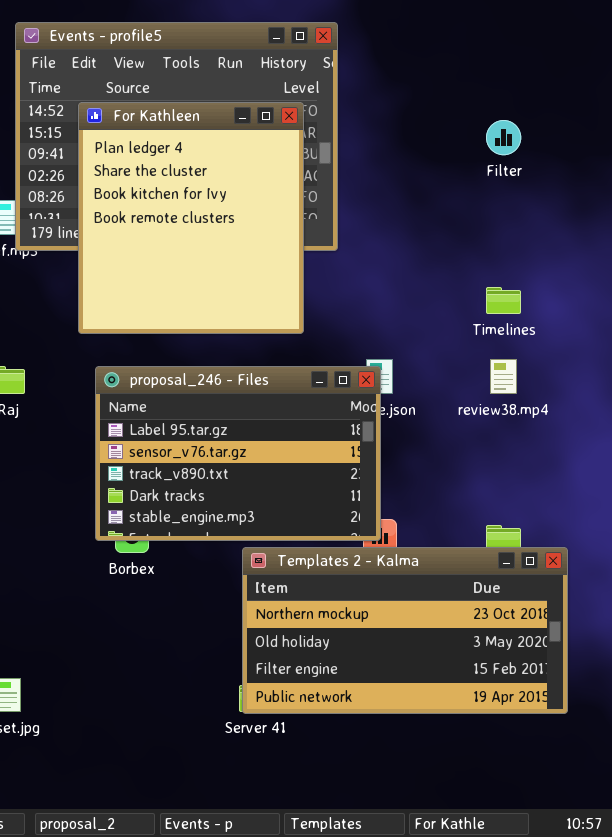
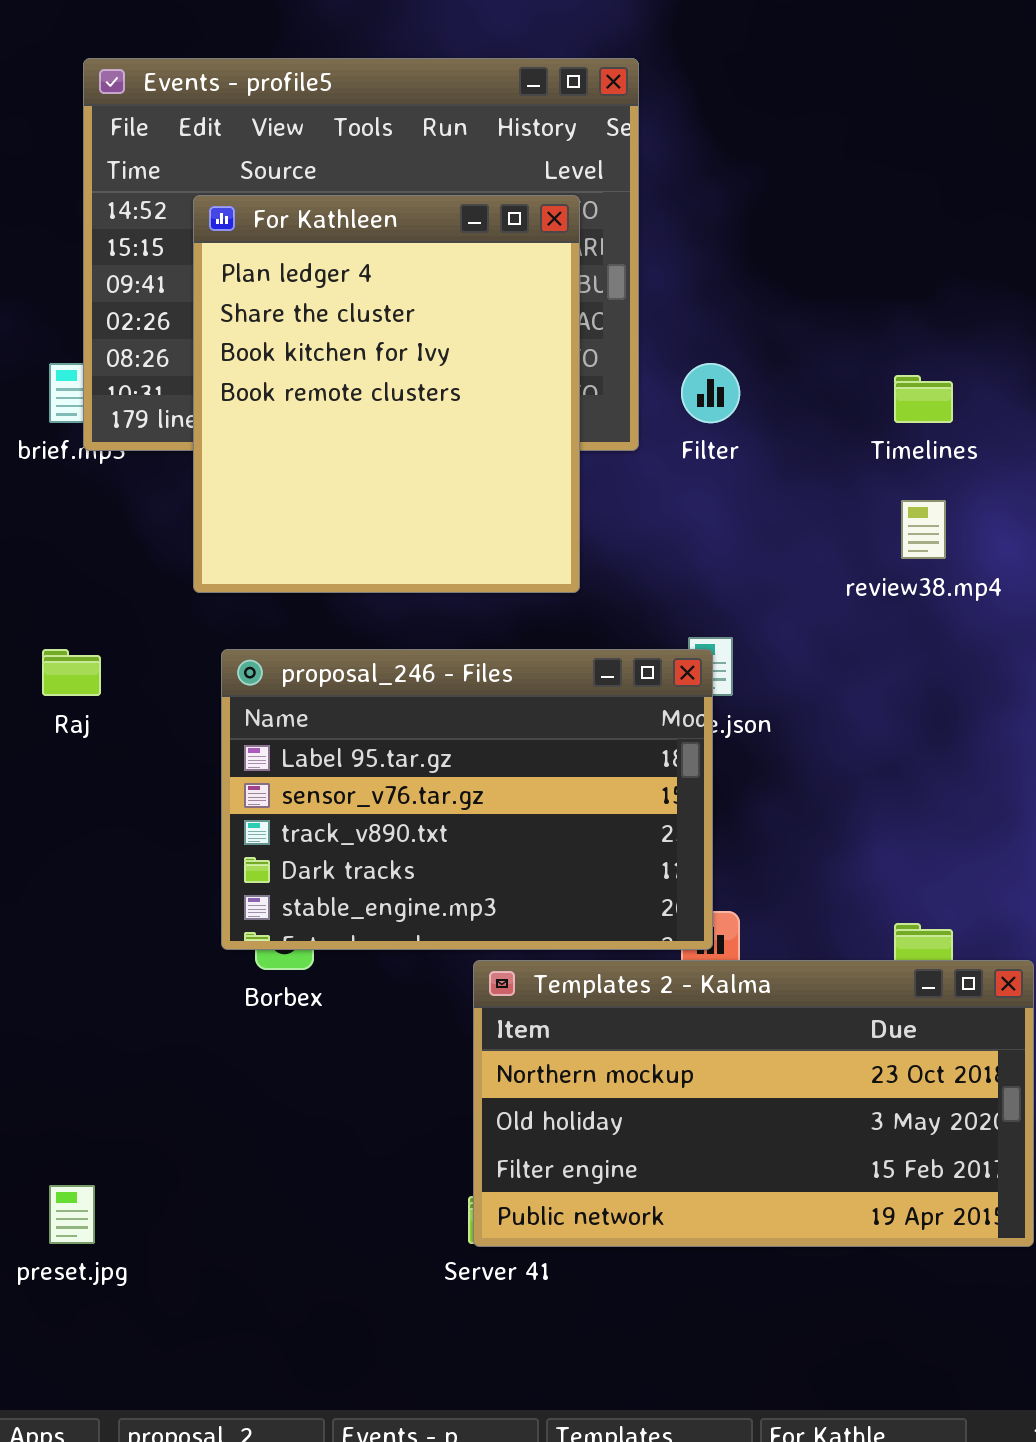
Filter: [486,120,521,155] -> [681,363,740,423], moved
Timelines: [486,287,521,314] -> [894,375,953,423], moved
review38.mp4: [490,359,517,394] -> [901,500,946,559], moved

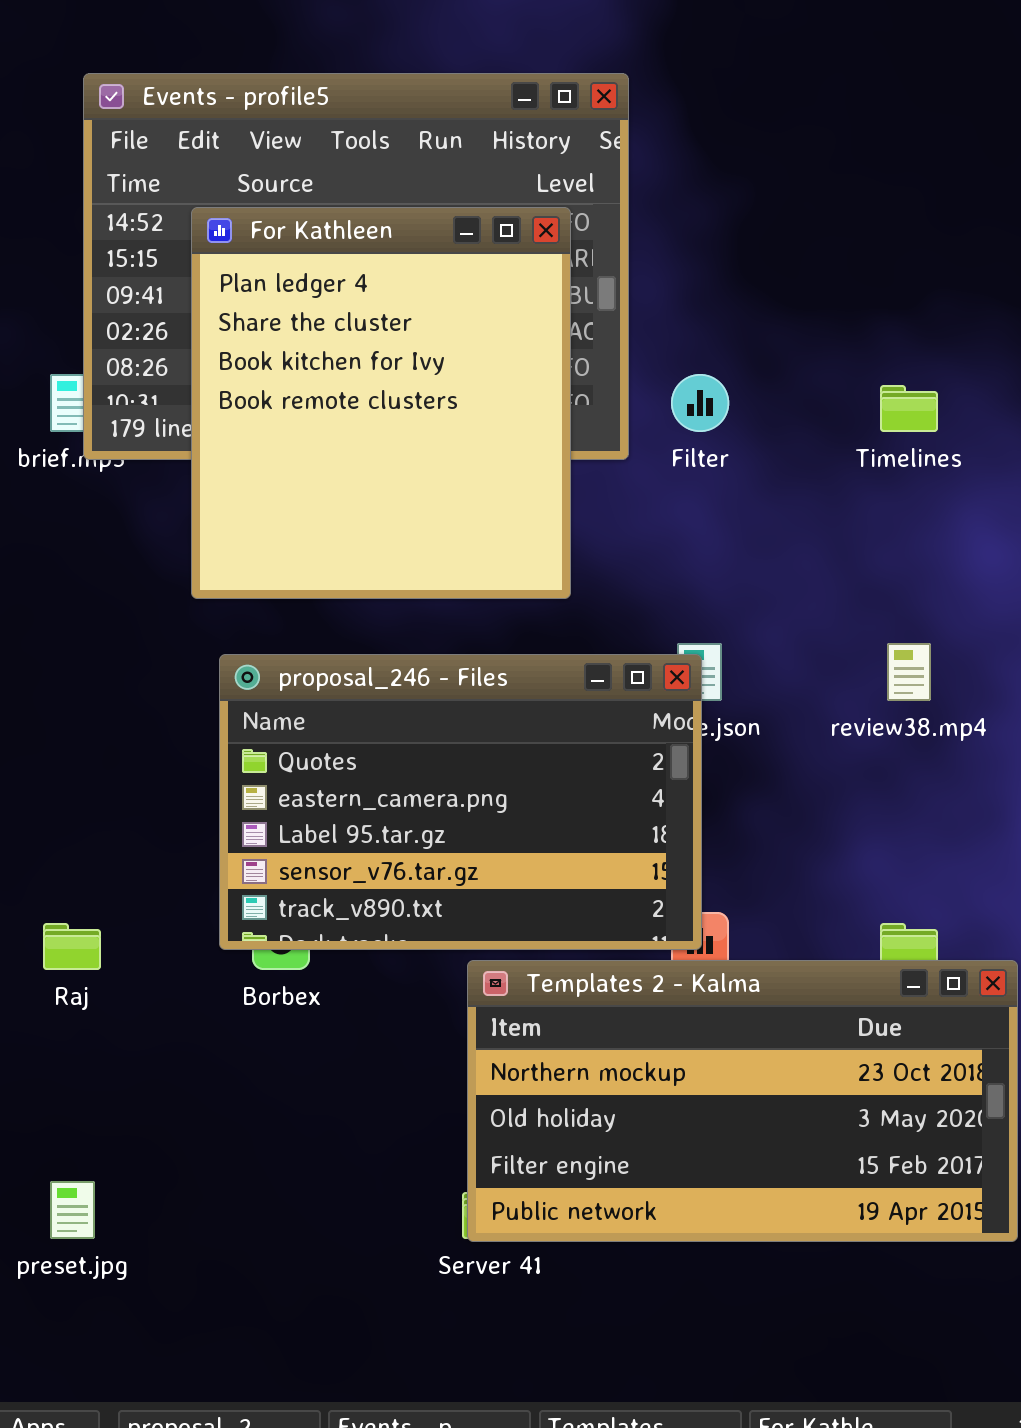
review38.mp4: [901,500,946,559] -> [887,643,931,701], moved
Raj: [42,649,101,696] -> [43,923,101,970], moved
proposal_246 - Files: [221,649,713,950] -> [219,654,702,950], scrolled up 2 rows

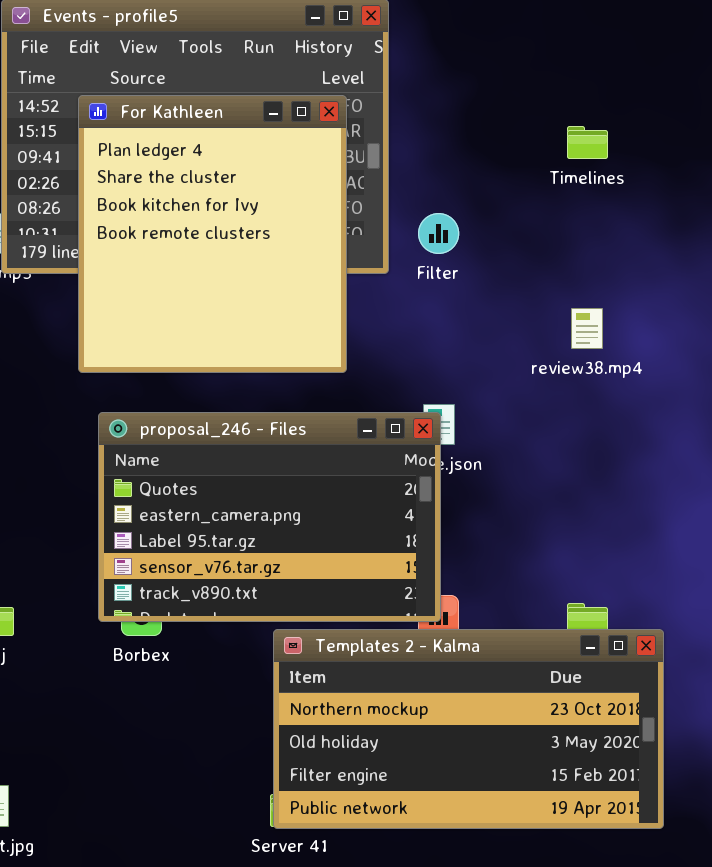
Timelines: [880,385,938,432] -> [567,126,608,159], moved
review38.mp4: [887,643,931,701] -> [571,308,603,349], moved

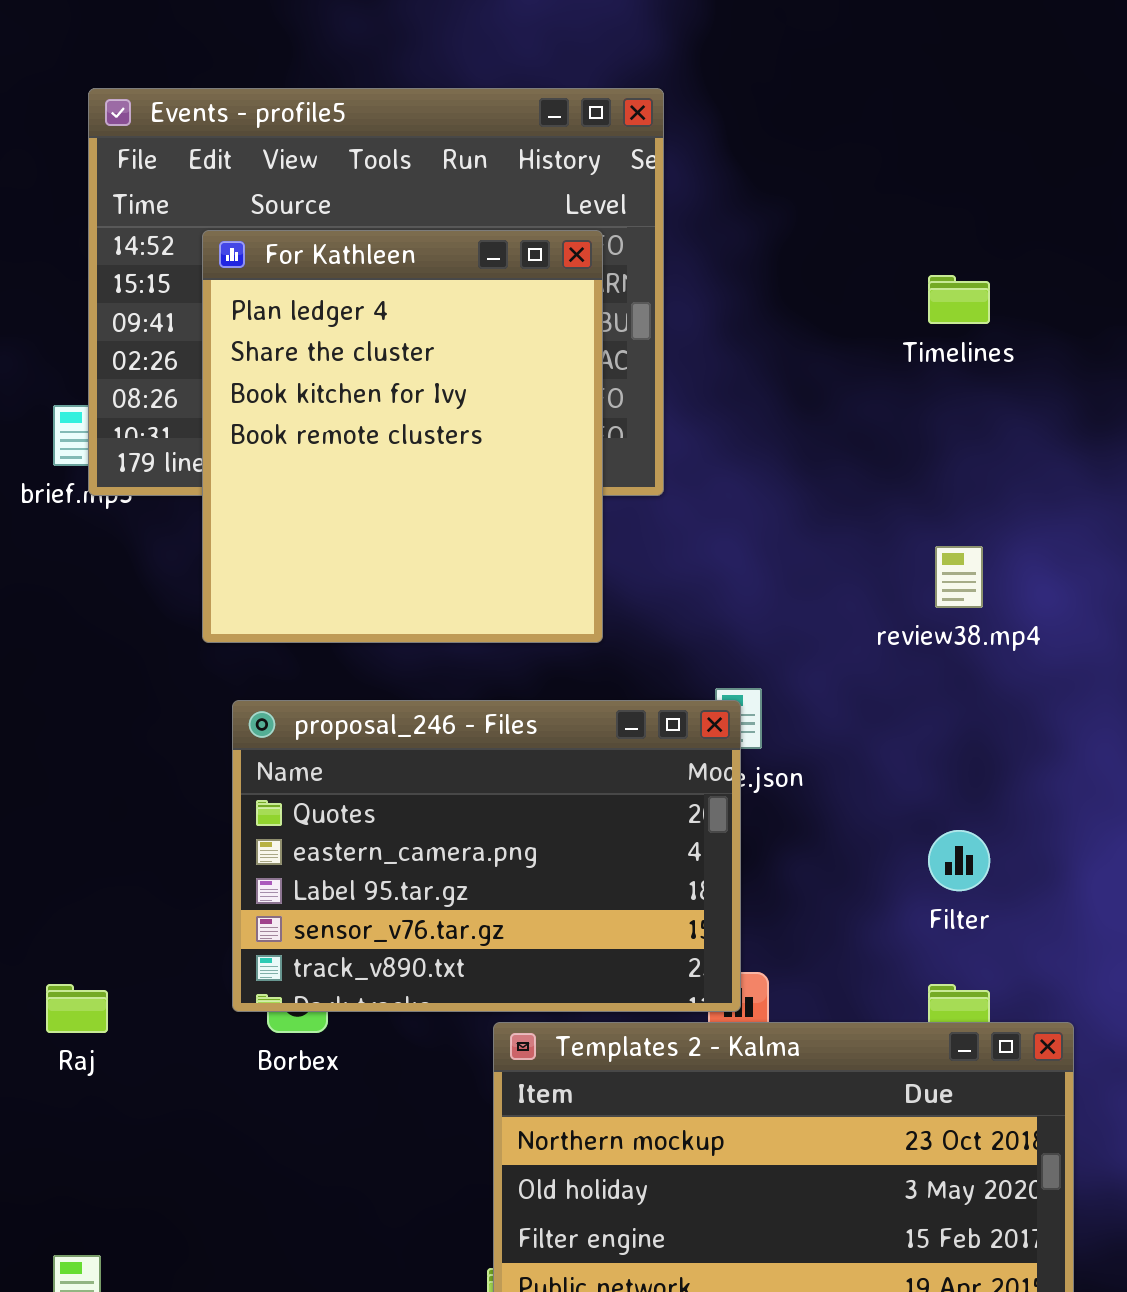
Filter: [418,213,459,254] -> [928,830,990,891], moved

